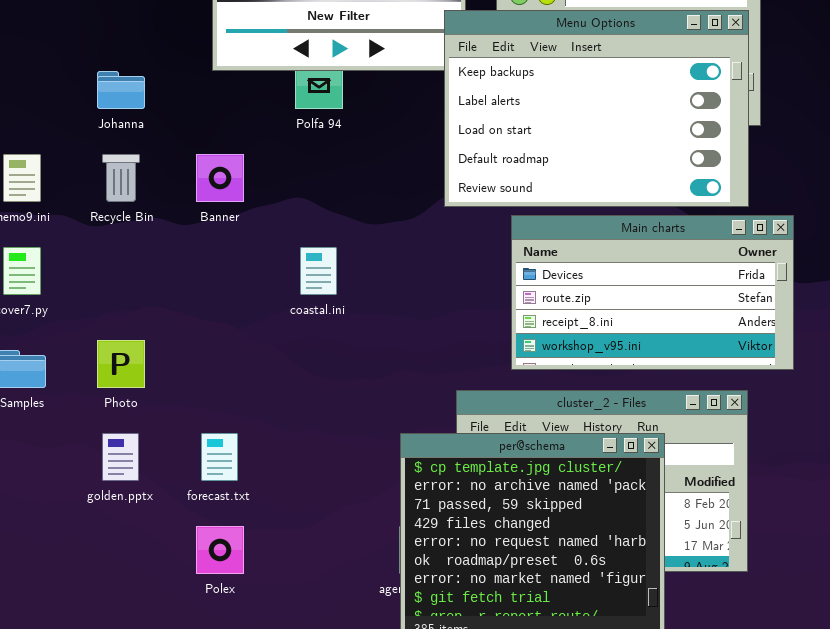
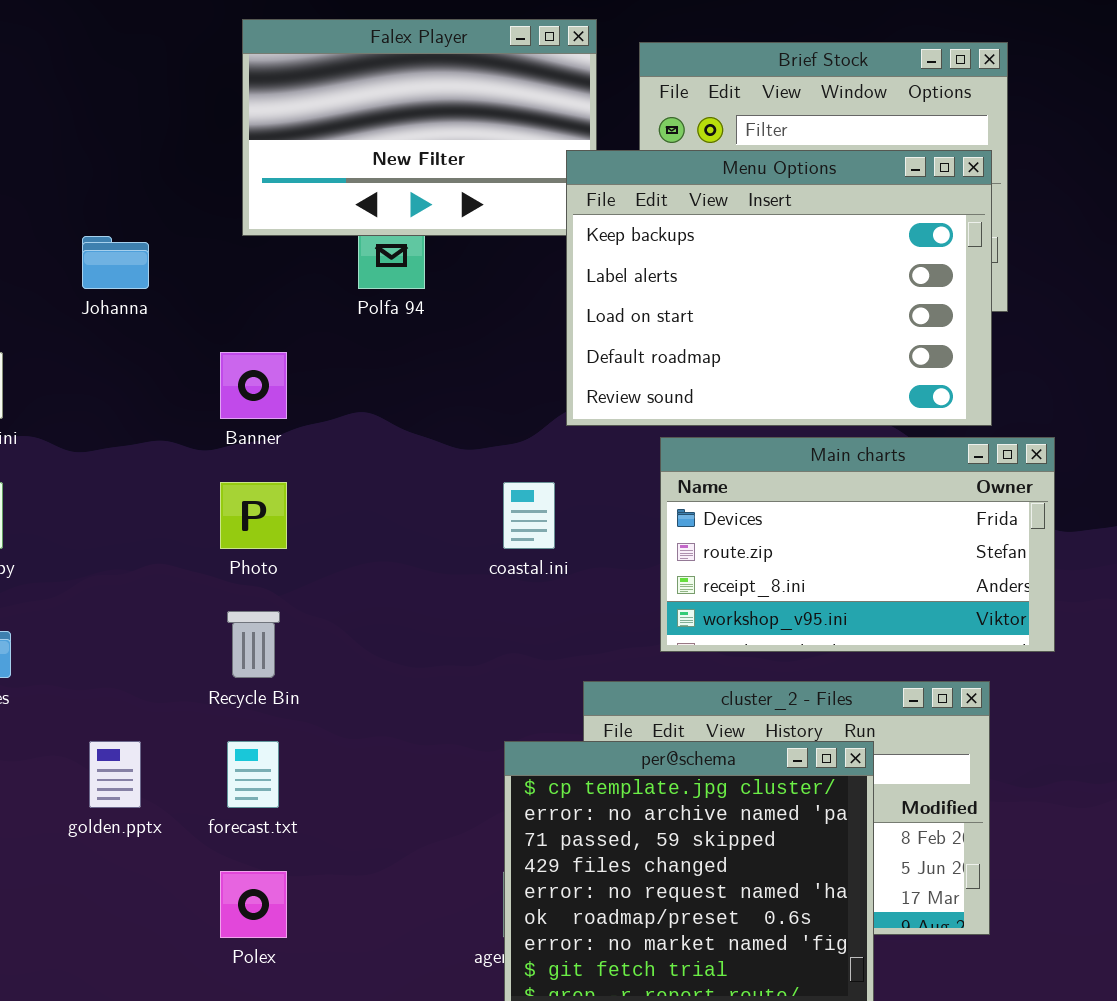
Recycle Bin: [102,154,140,202] -> [227,611,280,678], moved
coastal.ini: [300,247,337,295] -> [503,482,555,549], moved
Photo: [97,340,145,388] -> [220,482,287,549], moved

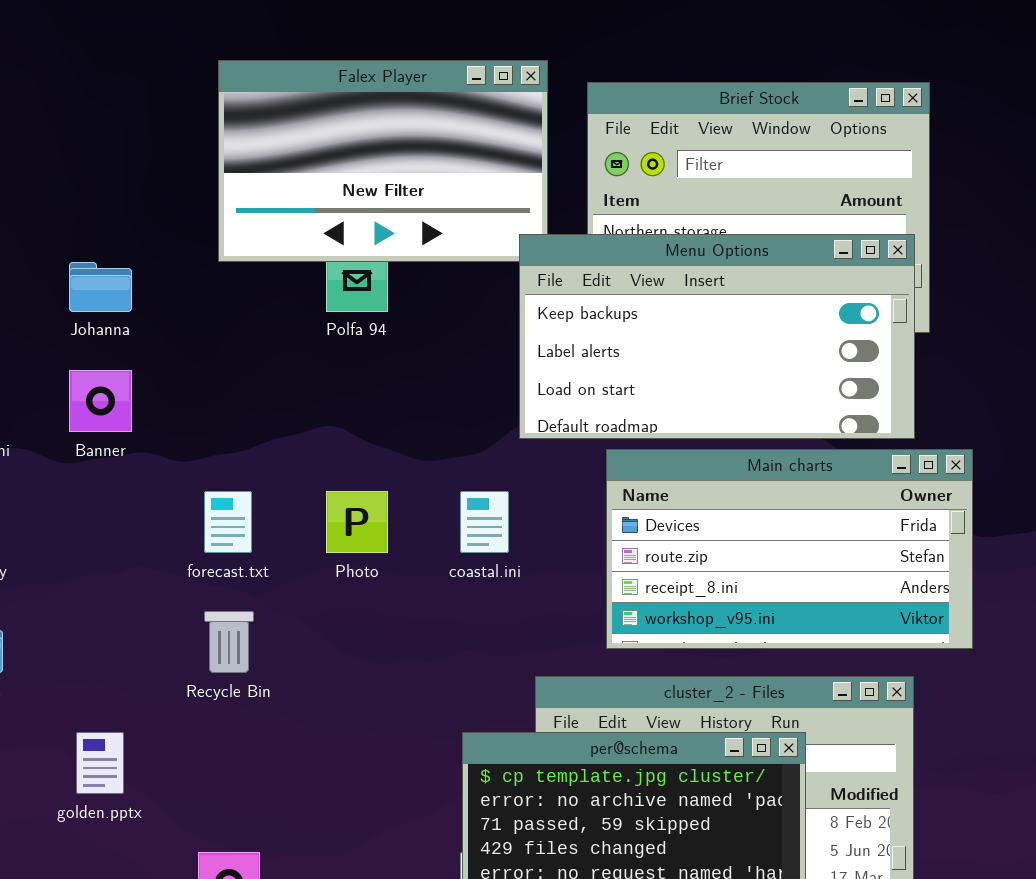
Menu Options: [566,150,992,426] -> [519,234,915,439], resized
Banner: [220,352,287,419] -> [69,370,132,432], moved
Photo: [220,482,287,549] -> [326,491,388,553], moved
forecast.txt: [227,741,279,808] -> [204,491,252,553], moved

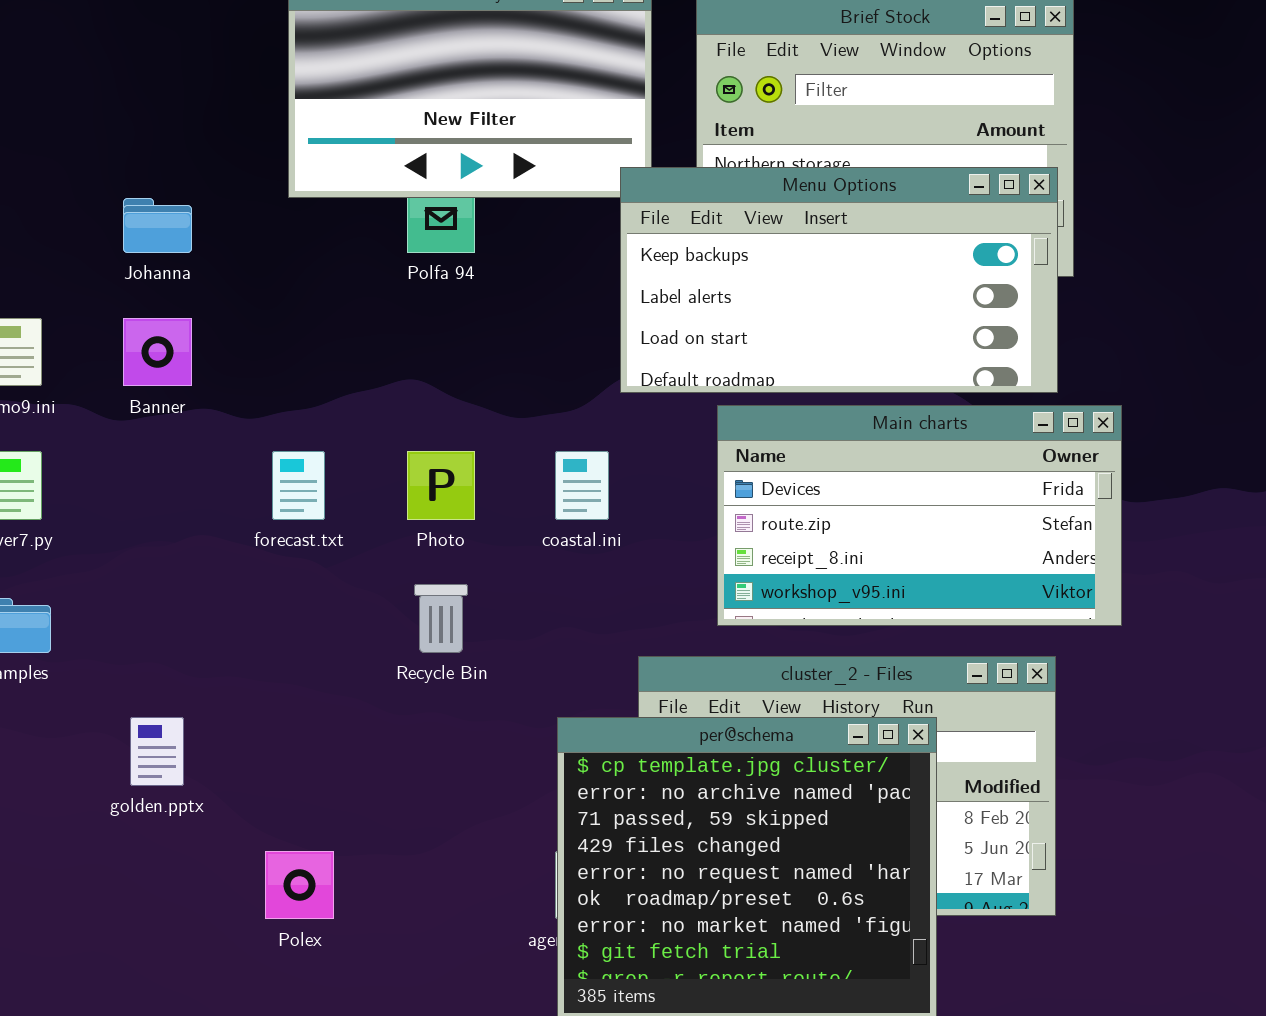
Recycle Bin: [204,611,254,673] -> [414,584,468,653], moved

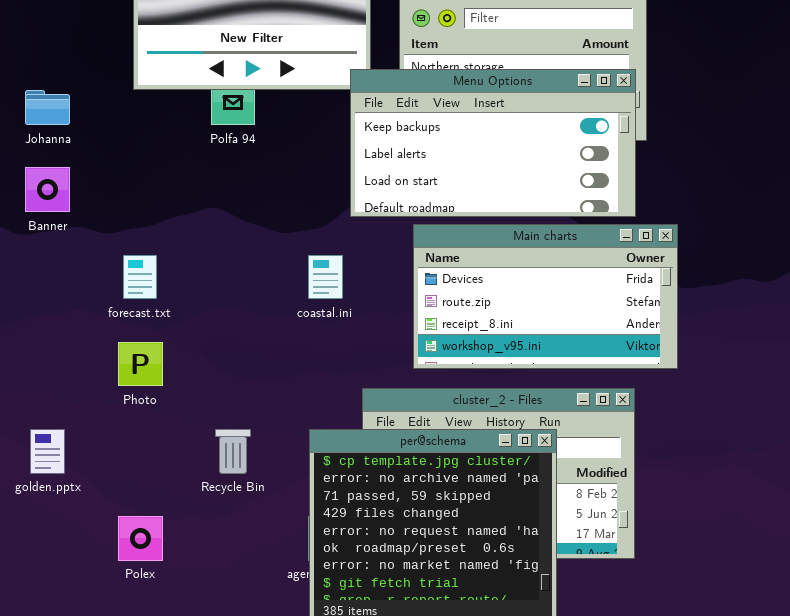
Photo: [407,451,475,520] -> [118,342,163,386], moved
Recycle Bin: [414,584,468,653] -> [215,429,251,474], moved

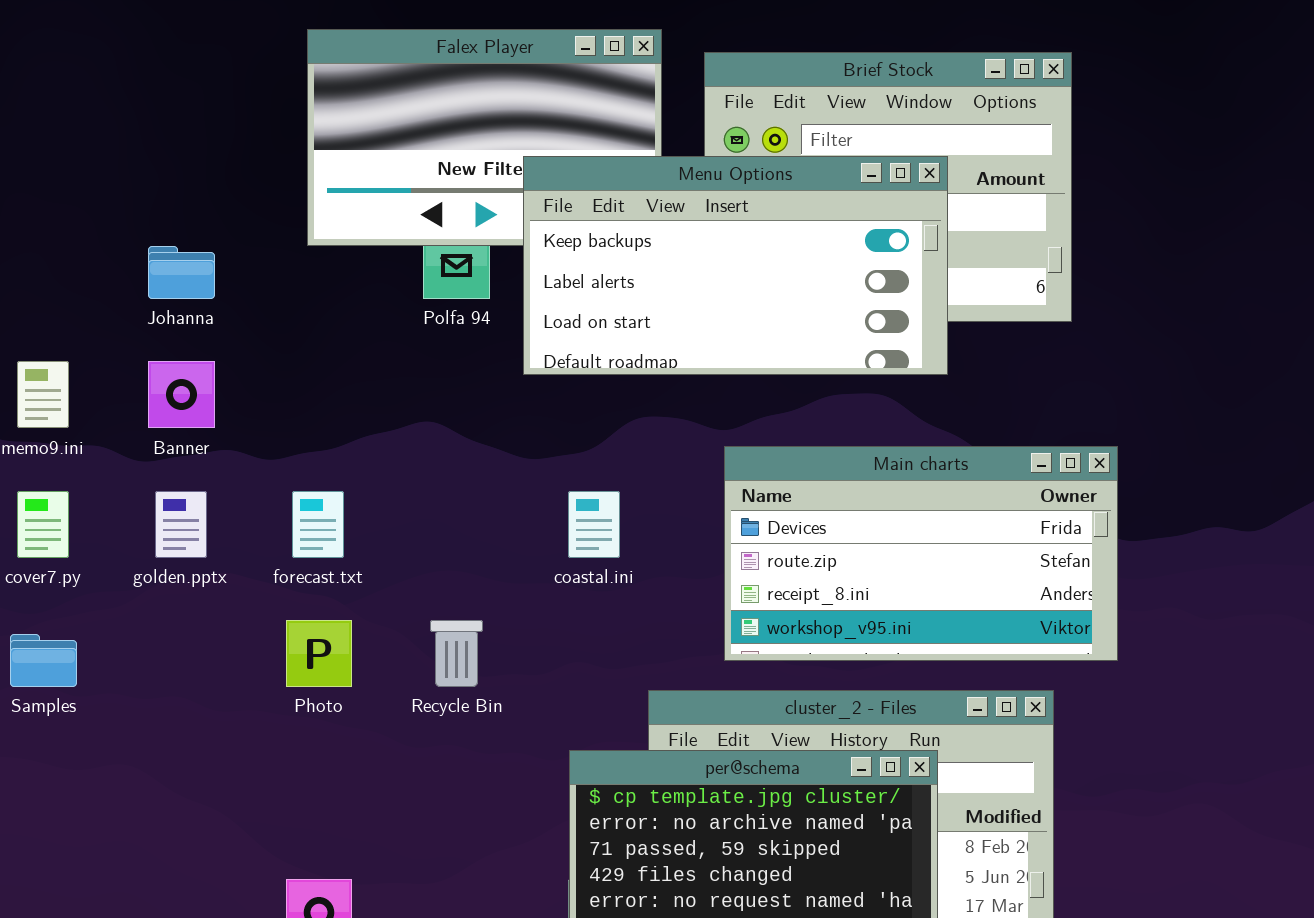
Menu Options: [350,69,636,217] -> [523,156,948,375], moved
golden.pptx: [30,429,65,474] -> [155,491,207,558], moved
Recycle Bin: [215,429,251,474] -> [430,620,483,687], moved

